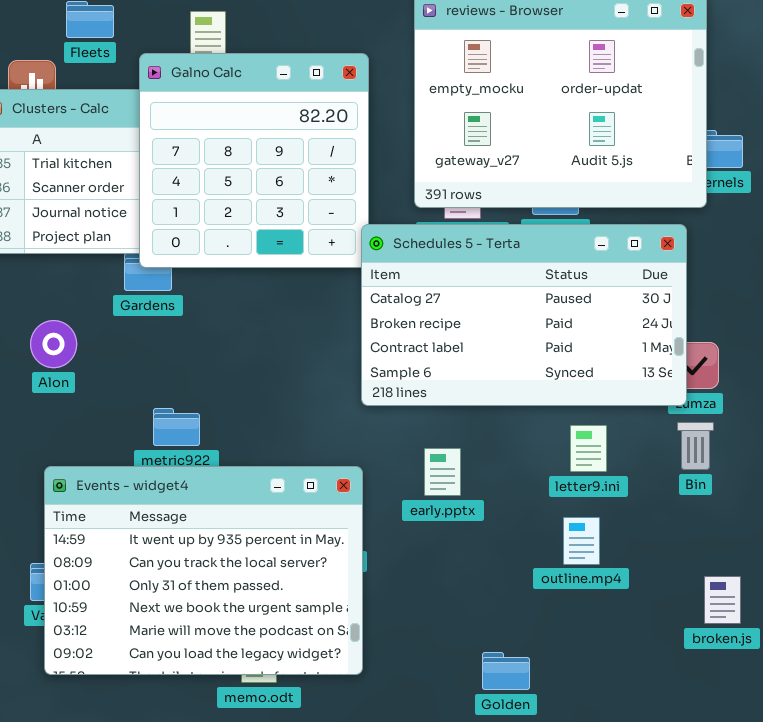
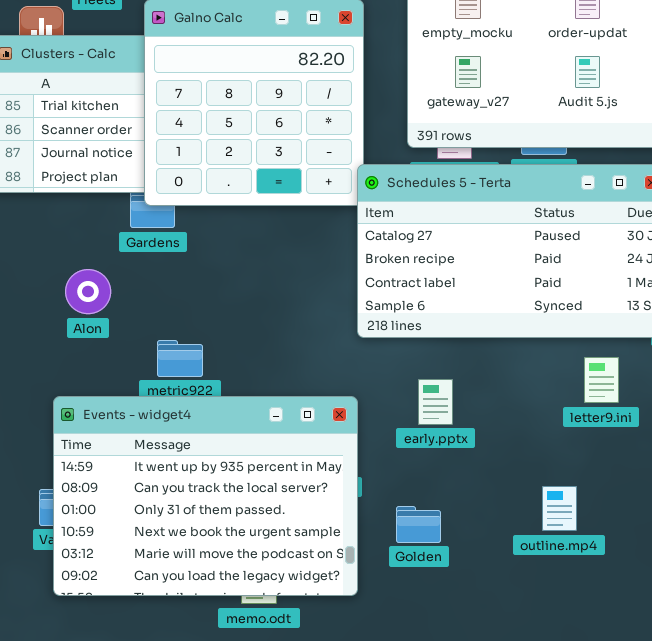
Alon: [30,320,77,368] -> [65,269,111,314], moved
letter9.ini: [570,425,607,472] -> [584,357,619,403], moved
outline.mp4: [563,517,600,565] -> [542,486,577,531], moved
Golden: [482,652,530,690] -> [396,506,441,543], moved

